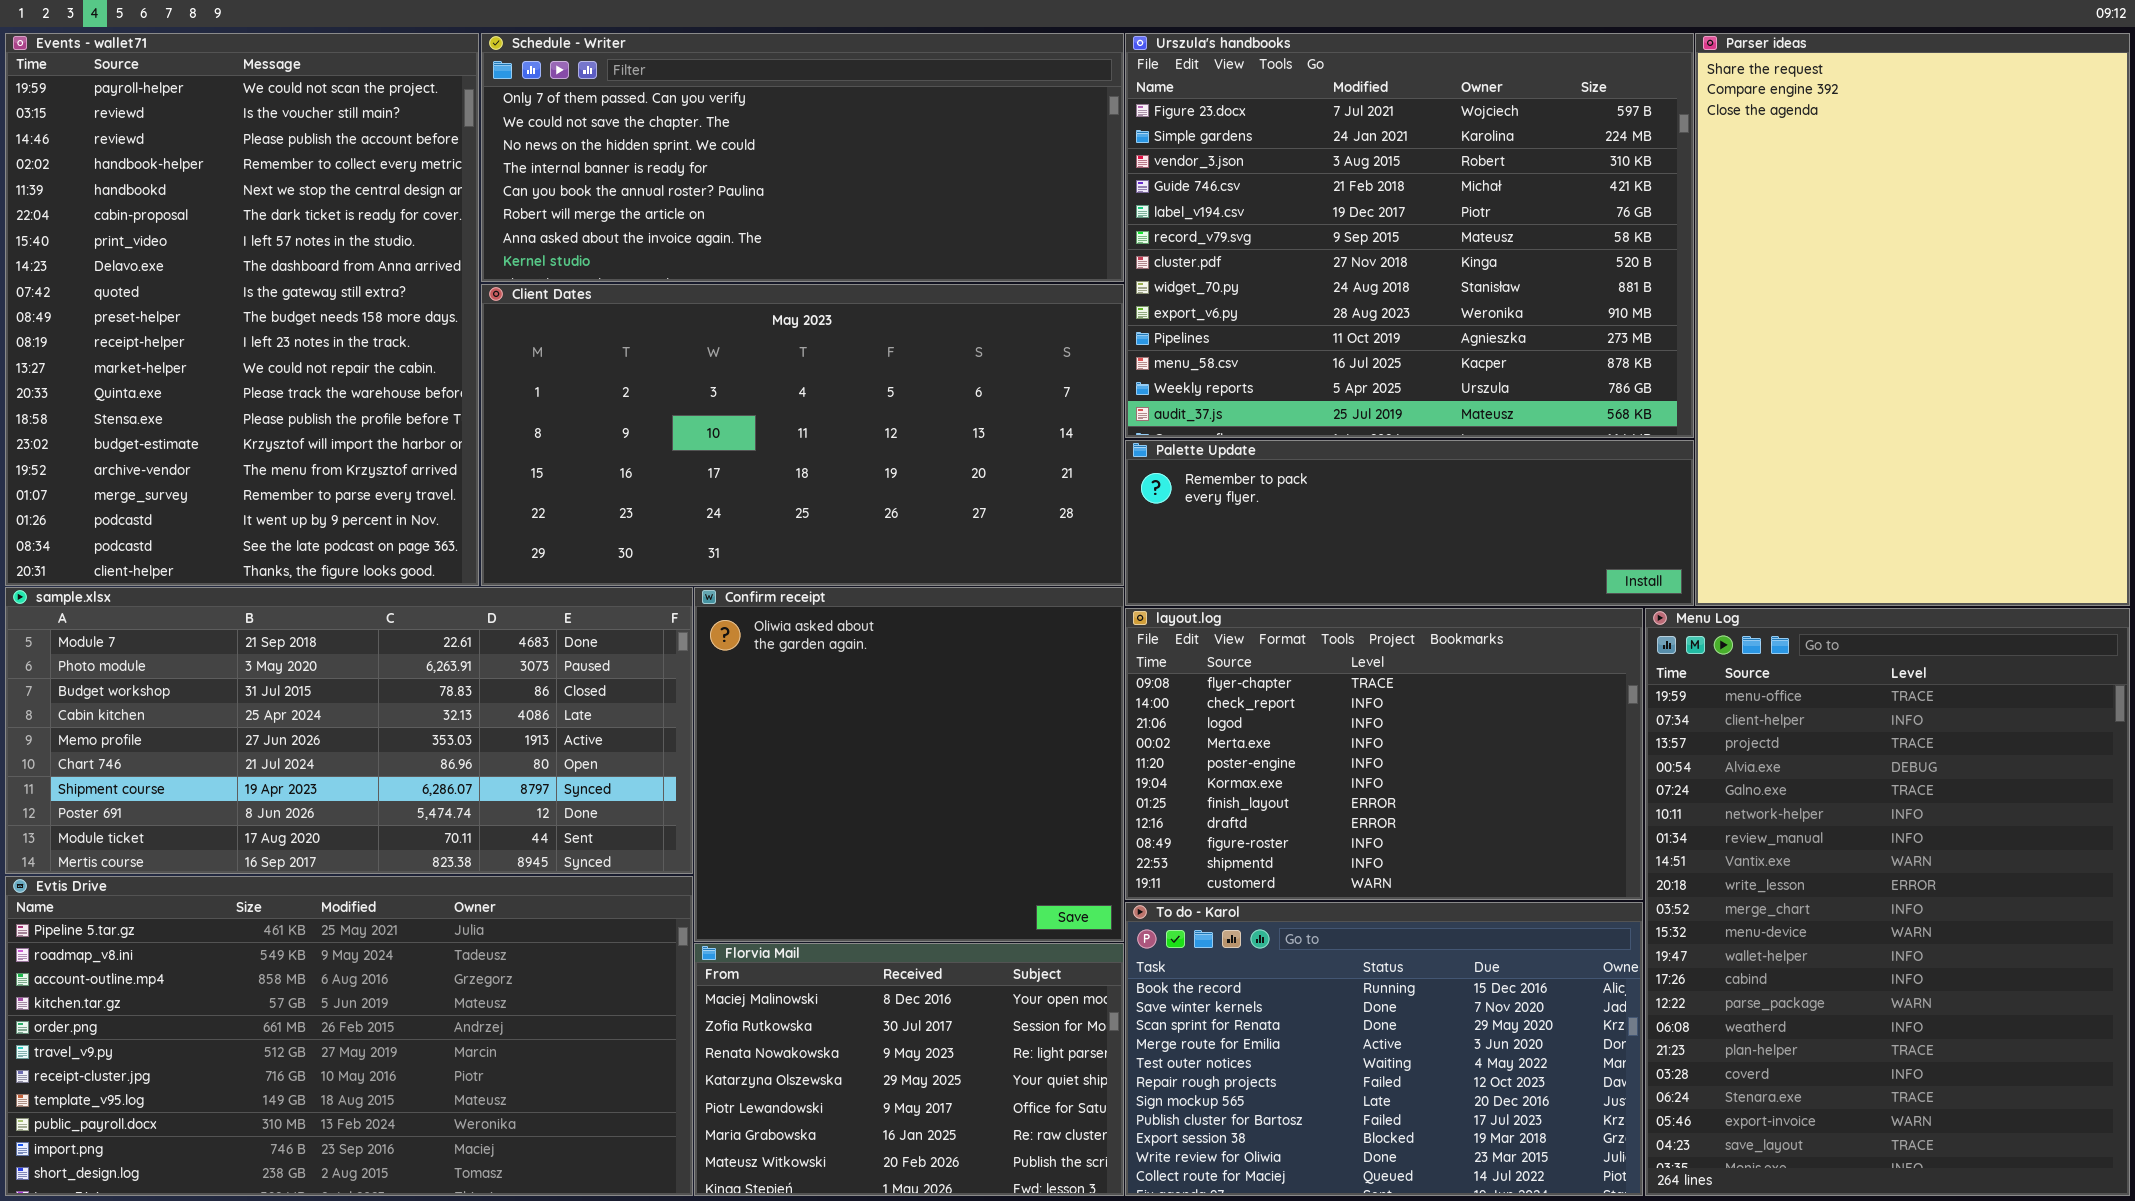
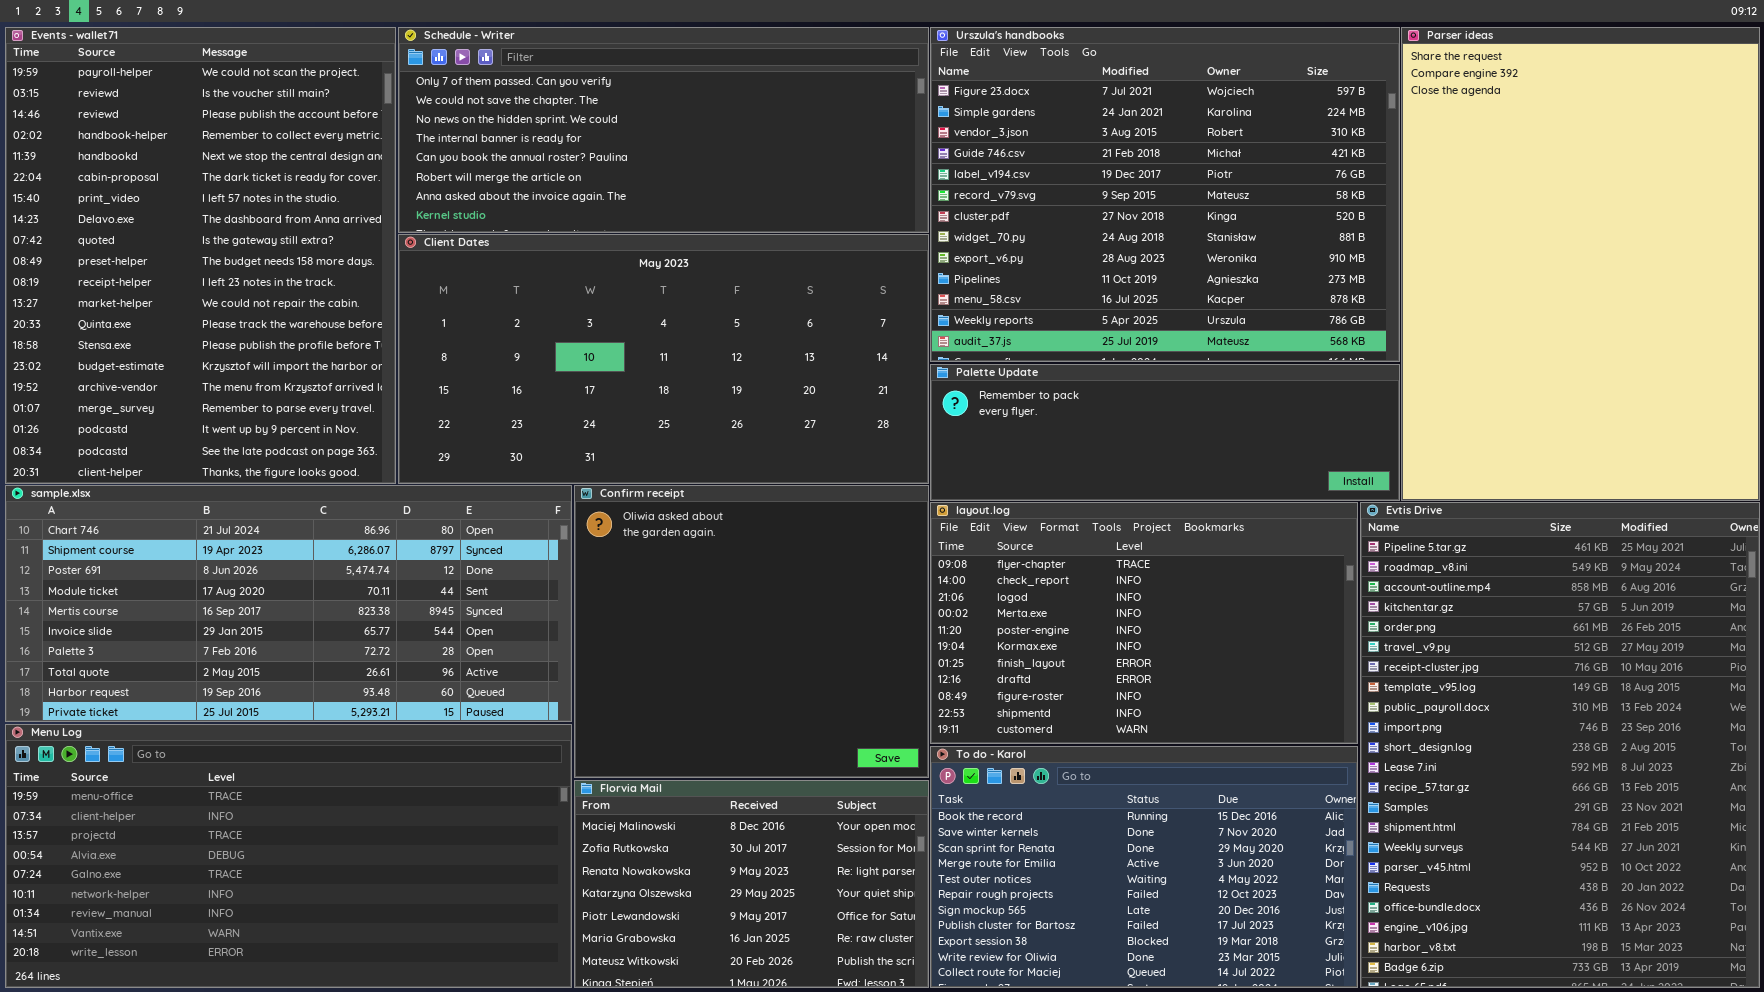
sample.xlsx: [5,587,693,874] -> [5,485,572,722], scrolled down 5 rows
Menu Log: [1645,608,2130,1196] -> [5,724,572,988], moved, resized
Evtis Drive: [5,876,693,1196] -> [1360,502,1760,988], moved, resized

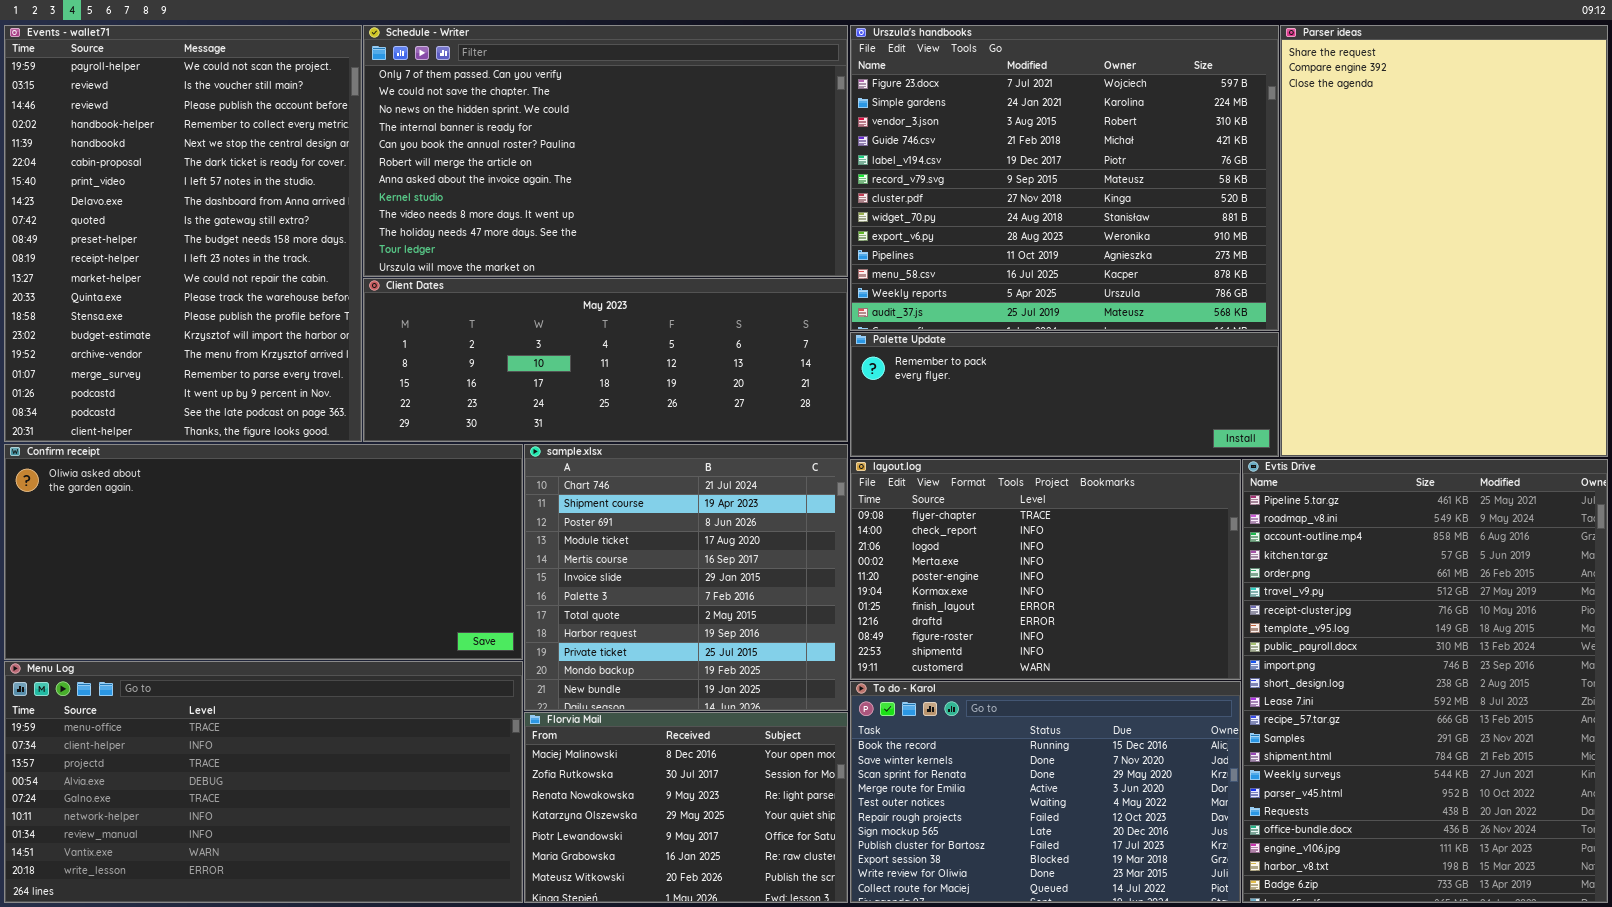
Schedule - Writer: [398,27,929,233] -> [363,25,848,277], resized
Client Dates: [398,234,929,484] -> [363,278,848,442], resized
sample.xlsx: [5,485,572,722] -> [524,444,848,711], moved, resized
Confirm receipt: [574,485,929,778] -> [4,444,523,660], moved, resized

